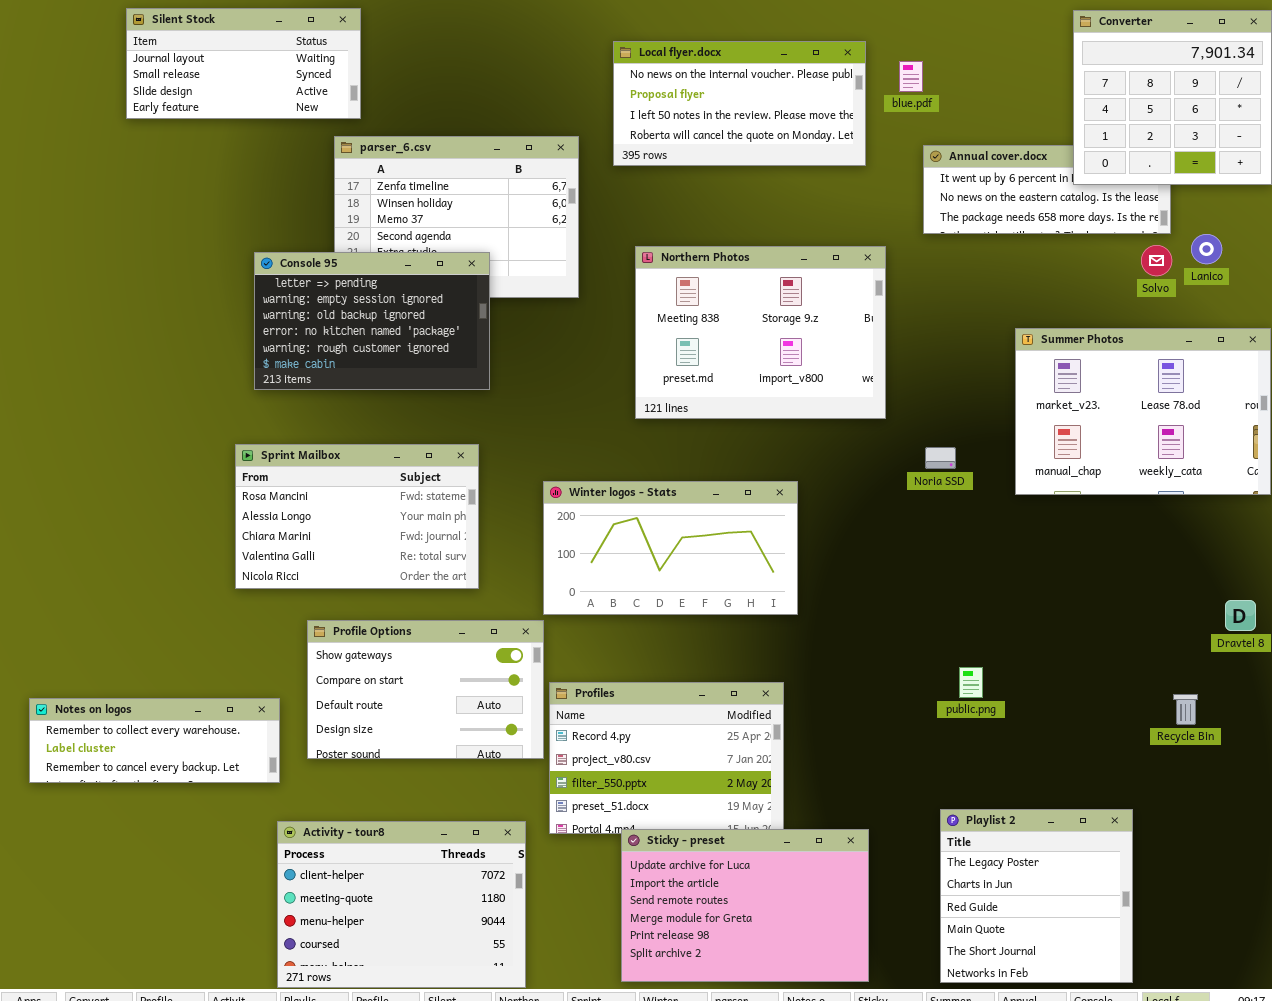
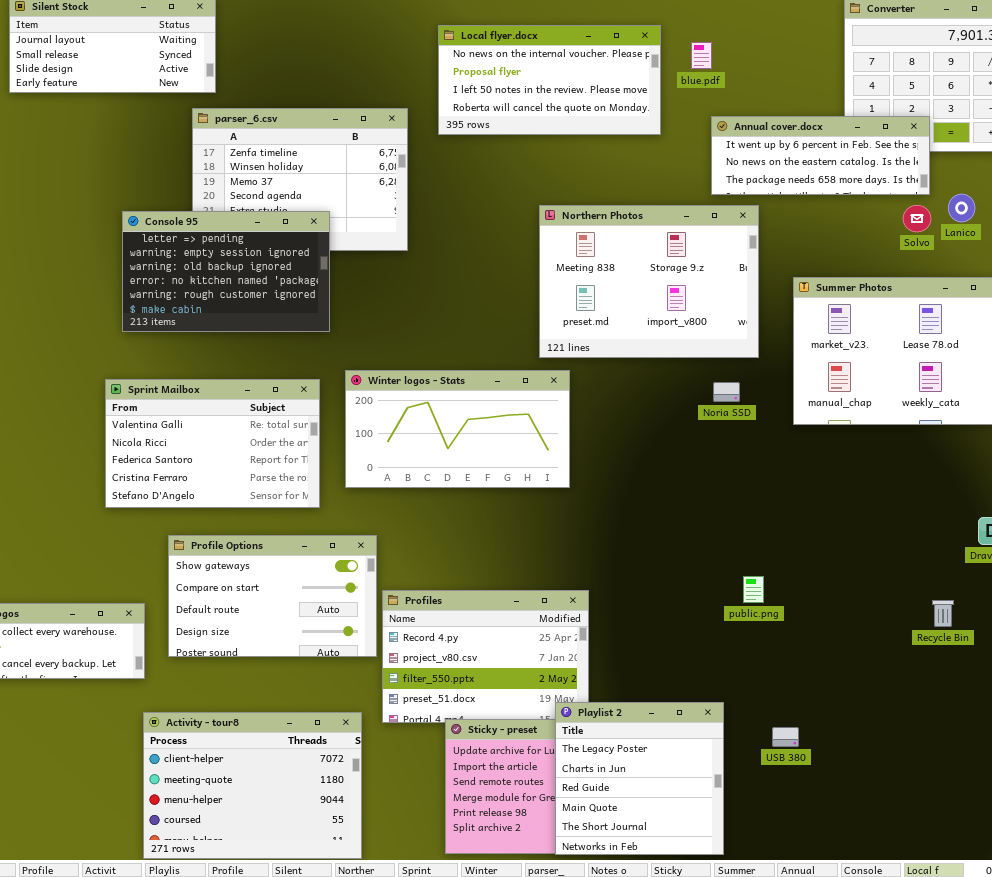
Annual cover.docx: [923,145,1171,234] -> [711,116,930,195], raised
Northern Photos: [635,246,886,419] -> [539,205,759,358], moved
Sprint Mailbox: [235,444,479,589] -> [105,379,320,508], scrolled down 3 rows
Winter logos - Stats: [543,481,798,615] -> [345,370,570,488], moved
Playlist 2: [940,809,1133,983] -> [555,702,724,855], moved

